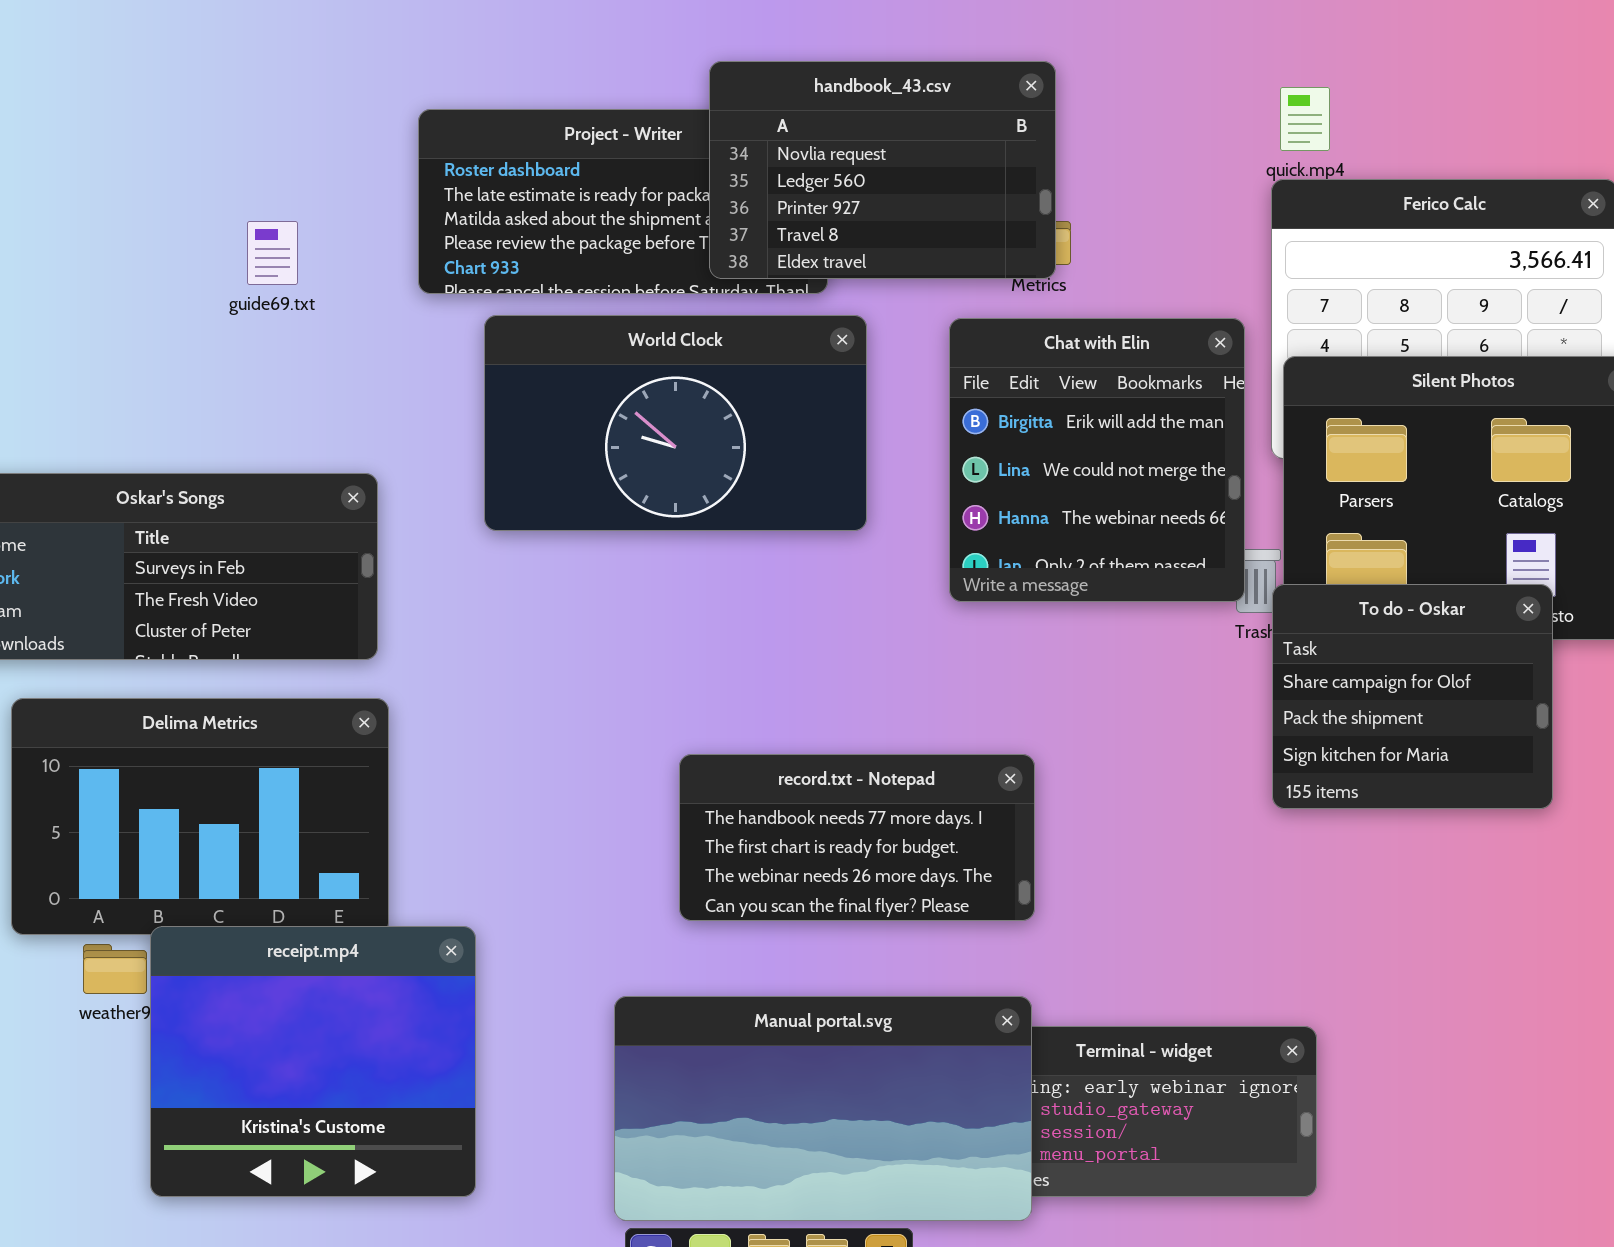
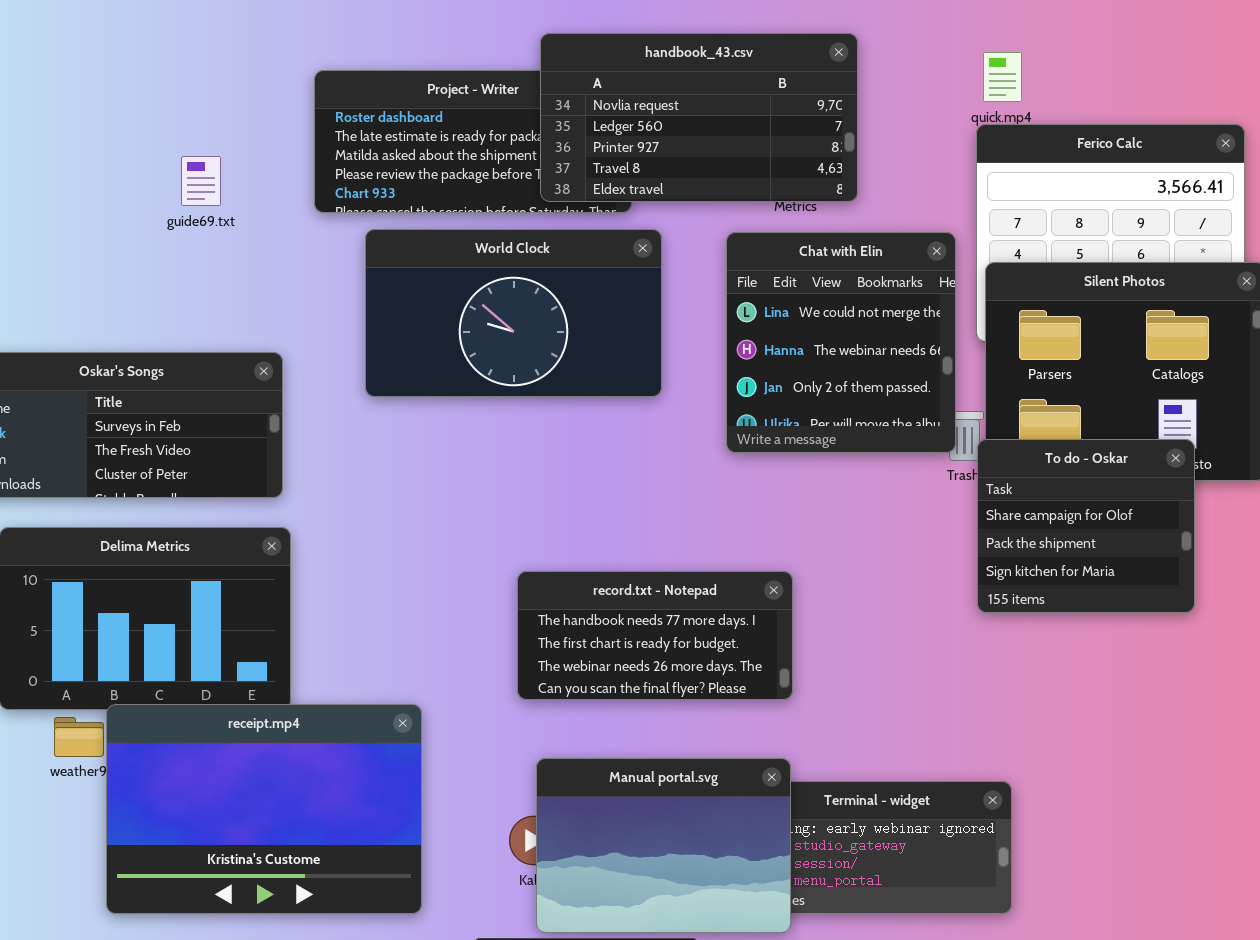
handbook_43.csv: [709,61,1056,279] -> [540,33,858,202], resized
Chat with Elin: [949,318,1245,602] -> [726,232,956,453], scrolled down 1 row
receipt.mp4: [150,926,476,1197] -> [106,704,422,914], resized
Manual portal.svg: [614,996,1032,1221] -> [536,758,791,933], resized

